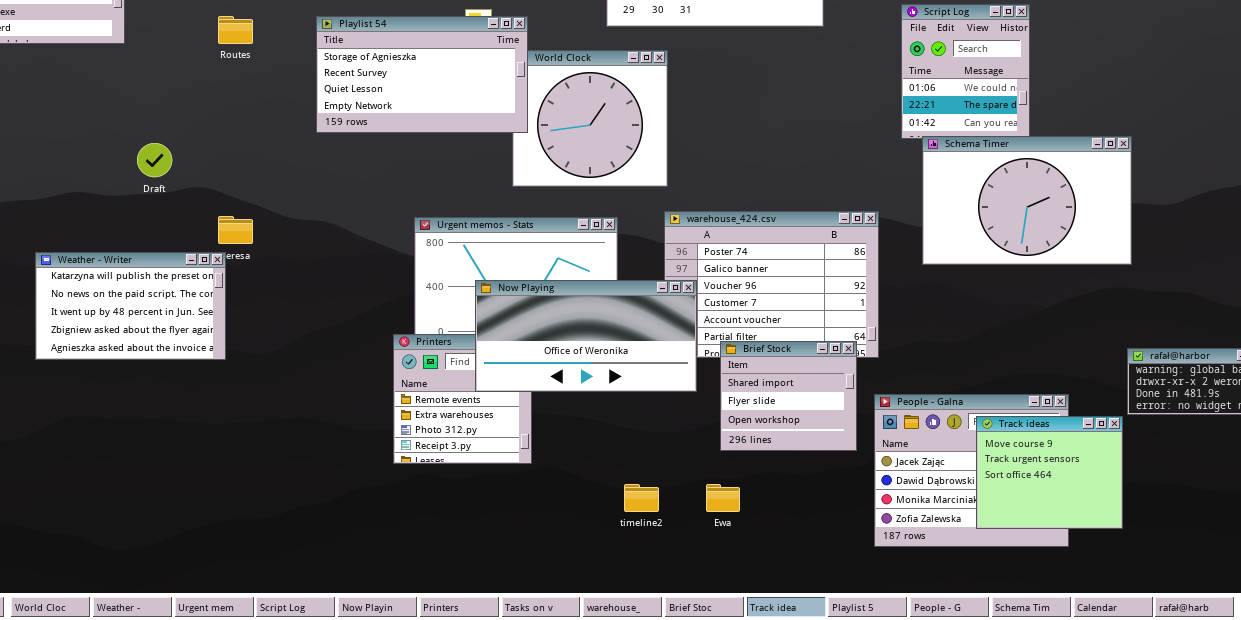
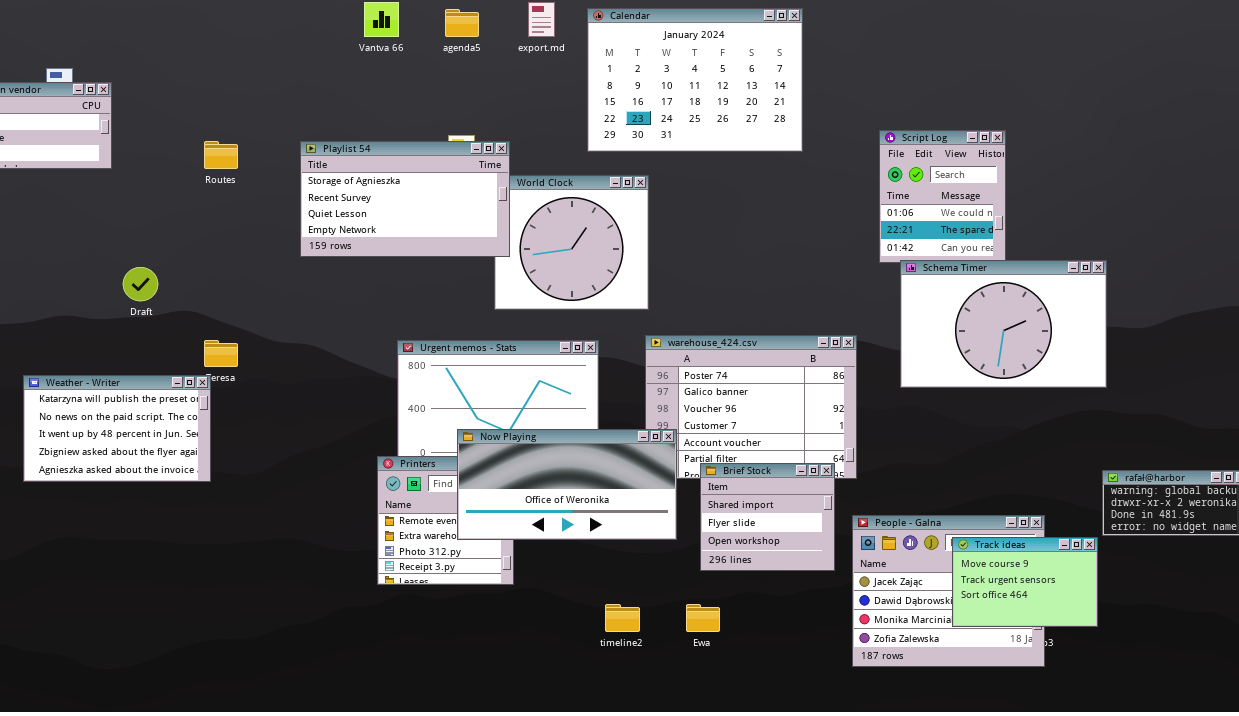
Now Playing: [475,280,697,392] -> [457,429,677,540], moved
Track ideas: [976,416,1123,529] -> [952,537,1098,627], resized

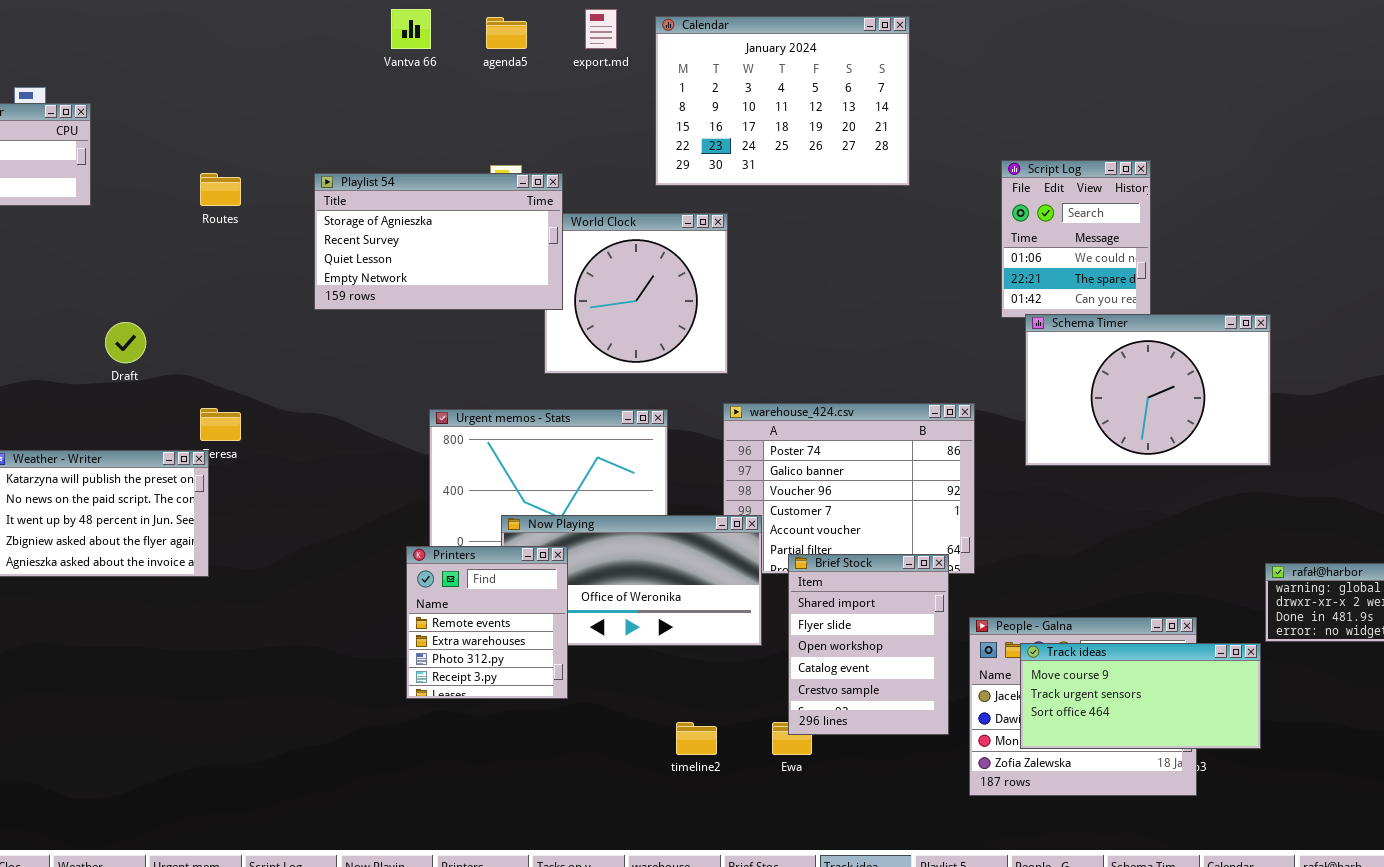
Printers: [377,456,514,585] -> [406,546,568,699], raised
Brief Stock: [700,463,835,571] -> [788,554,949,735], resized
Track ideas: [952,537,1098,627] -> [1020,643,1261,749], resized

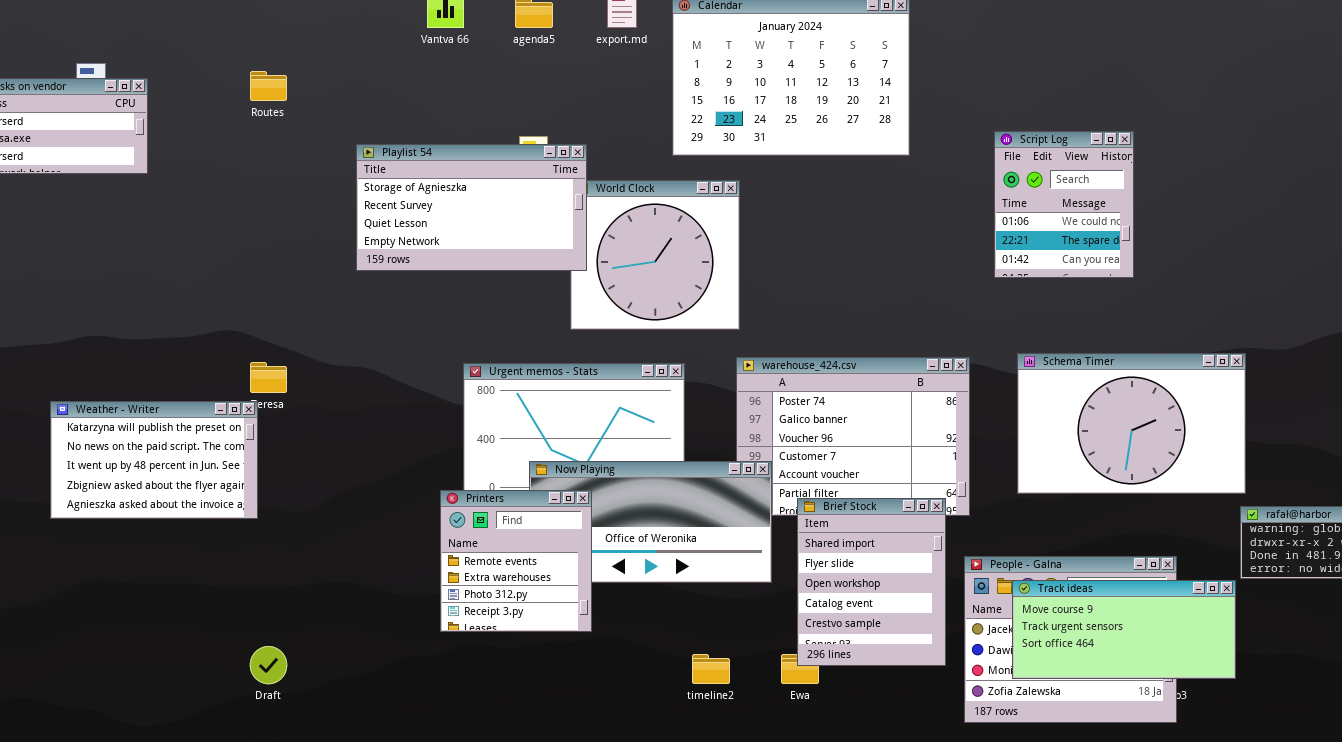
Routes: [200,173,241,206] -> [250,71,287,101], moved
Schema Timer: [1025,314,1271,466] -> [1017,353,1246,494], moved
Draft: [105,322,146,363] -> [250,646,287,684], moved

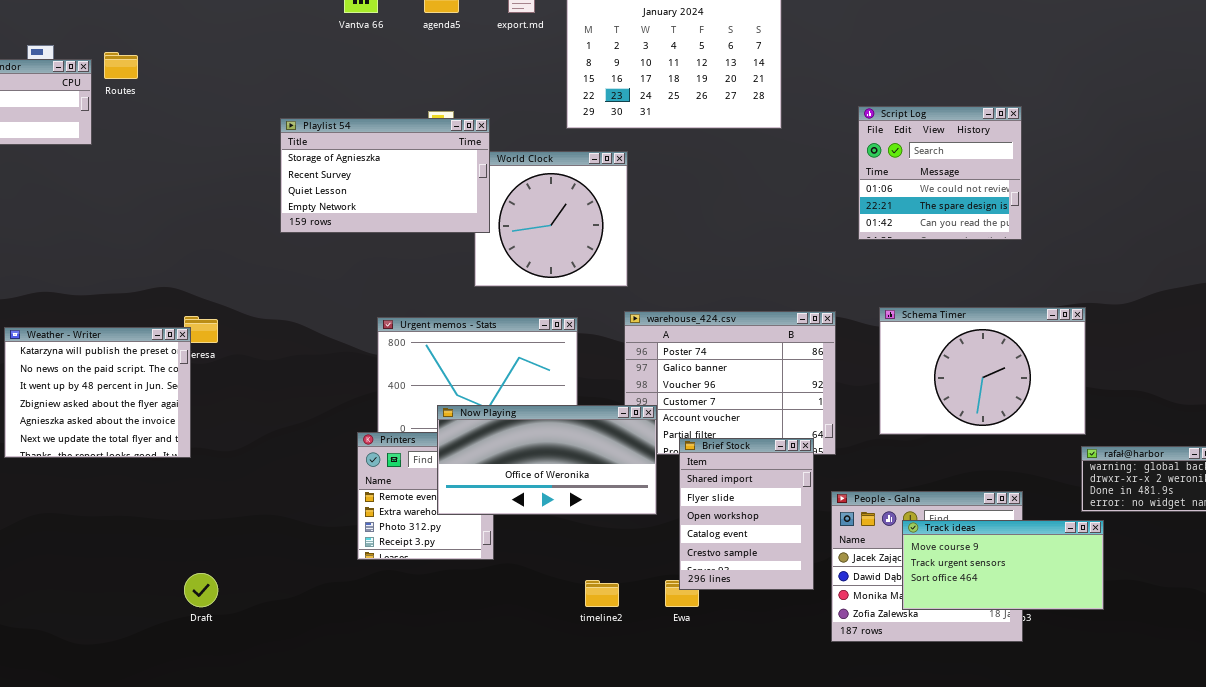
Routes: [250,71,287,101] -> [104,52,138,79], moved
Script Log: [994,131,1134,278] -> [858,106,1022,240], resized
Weather - Writer: [50,401,258,519] -> [4,327,191,458], resized
Now Playing: [529,461,772,583] -> [437,405,657,515], raised
Track ideas: [1012,580,1236,679] -> [902,520,1104,610], moved

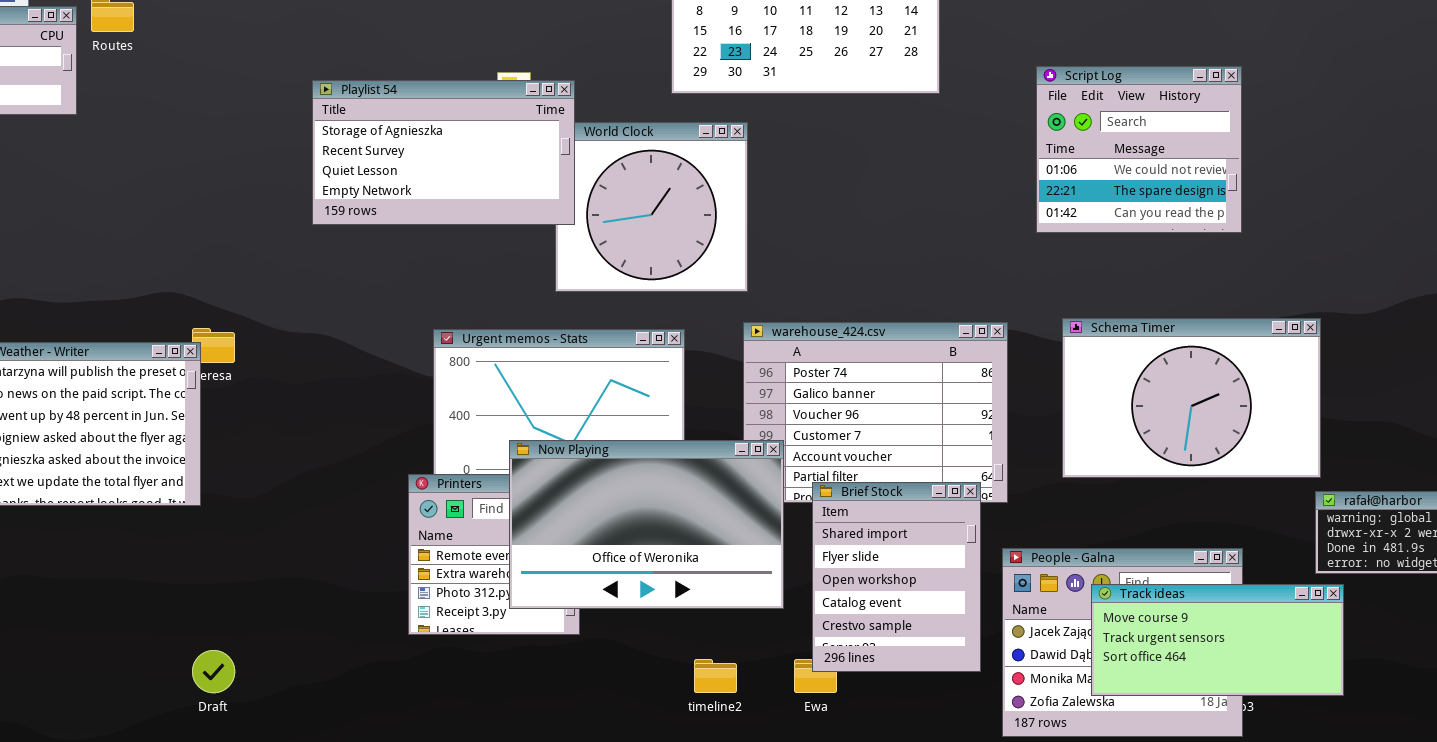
Now Playing: [437,405,657,515] -> [509,440,784,609], resized

